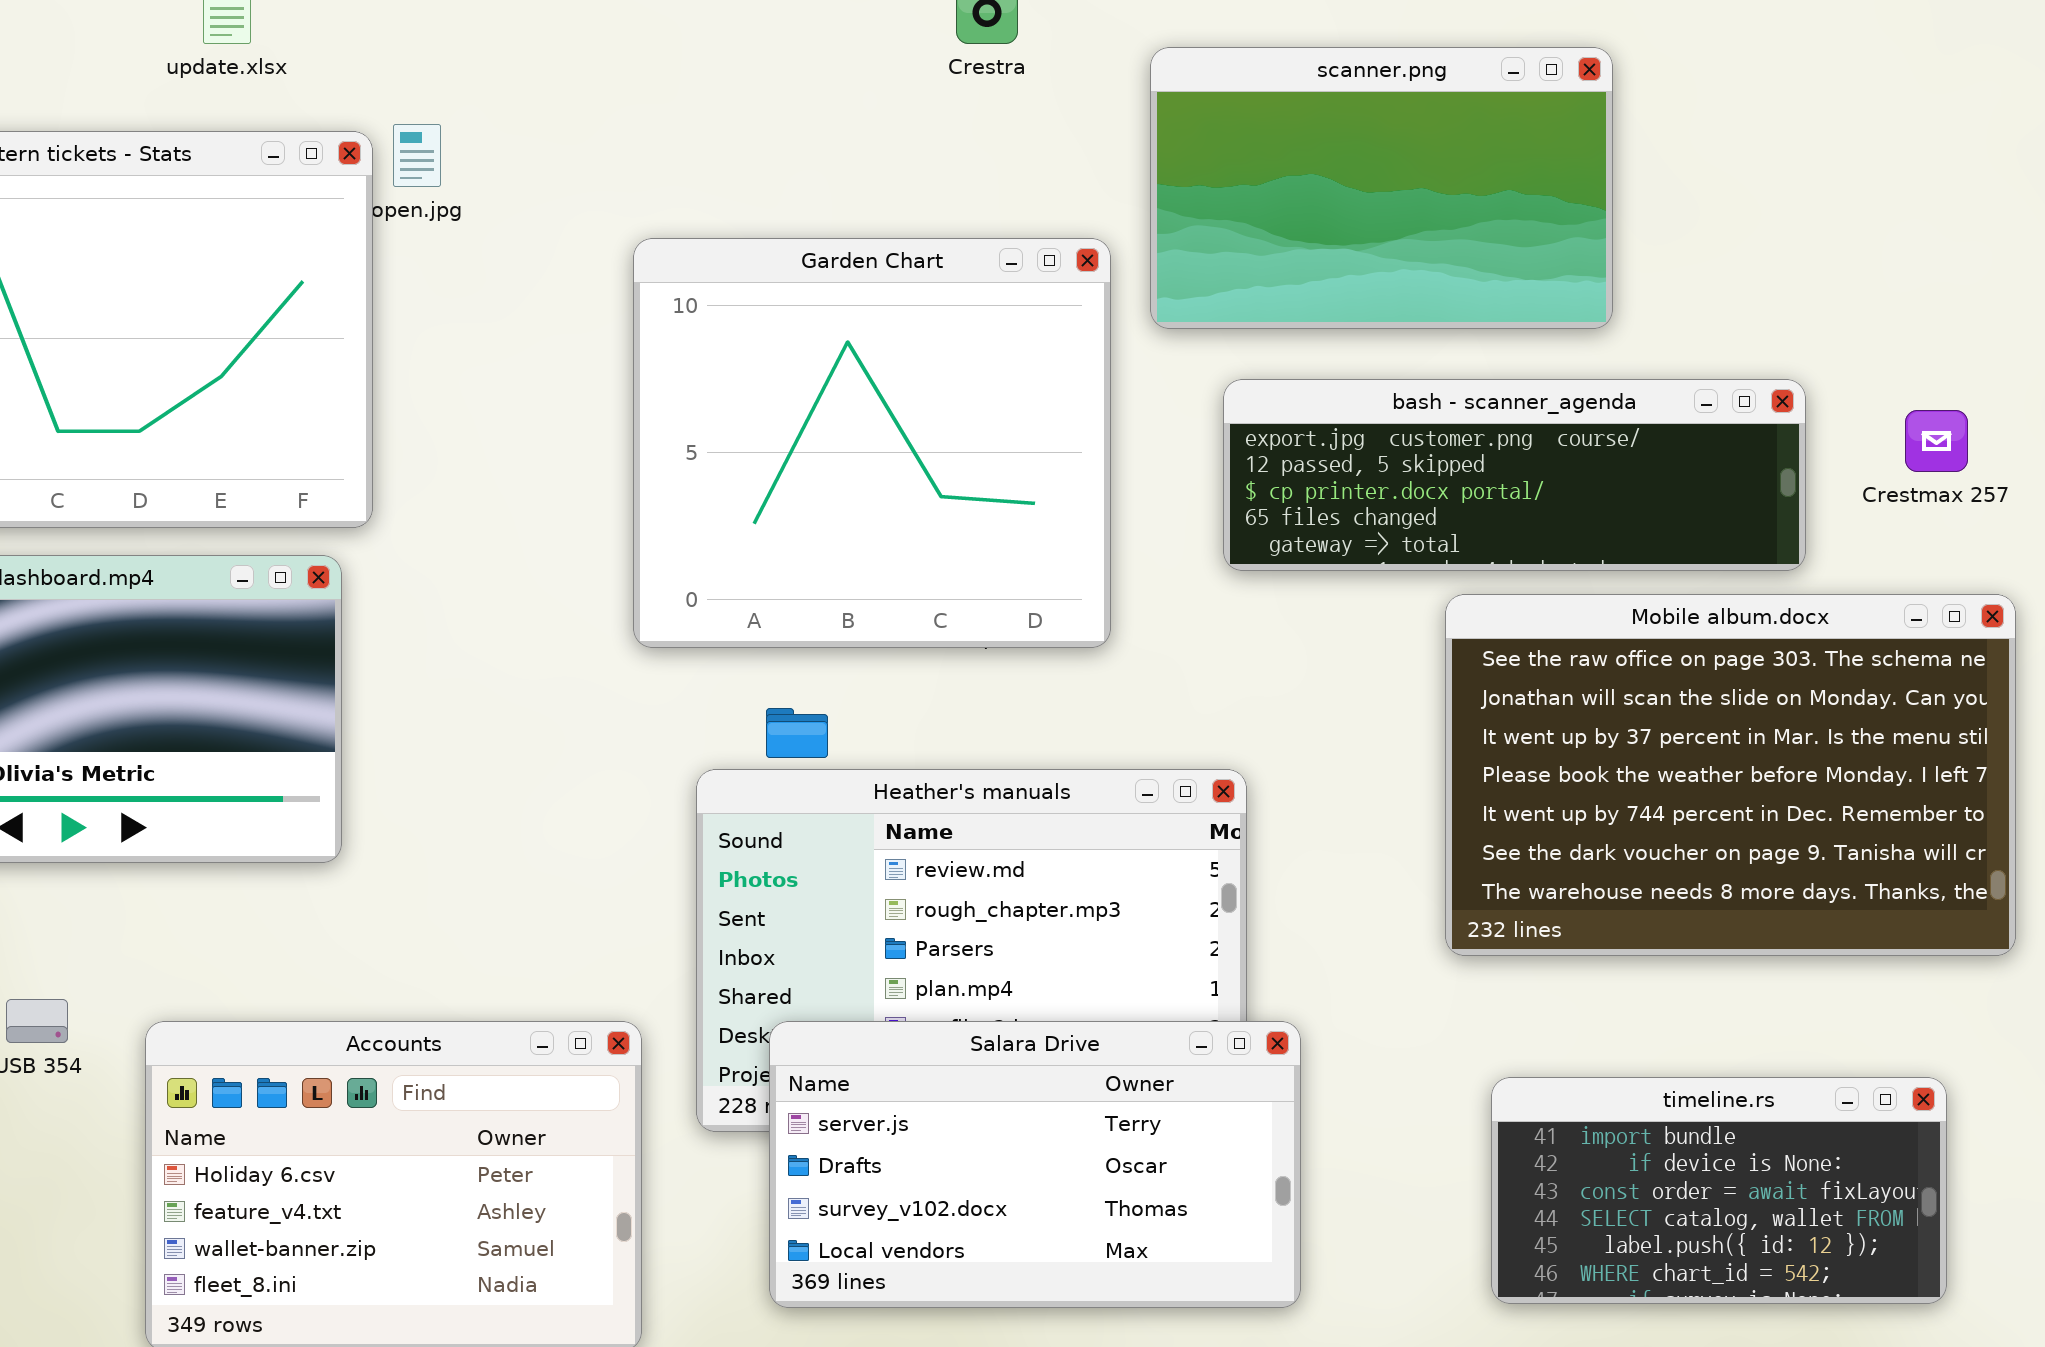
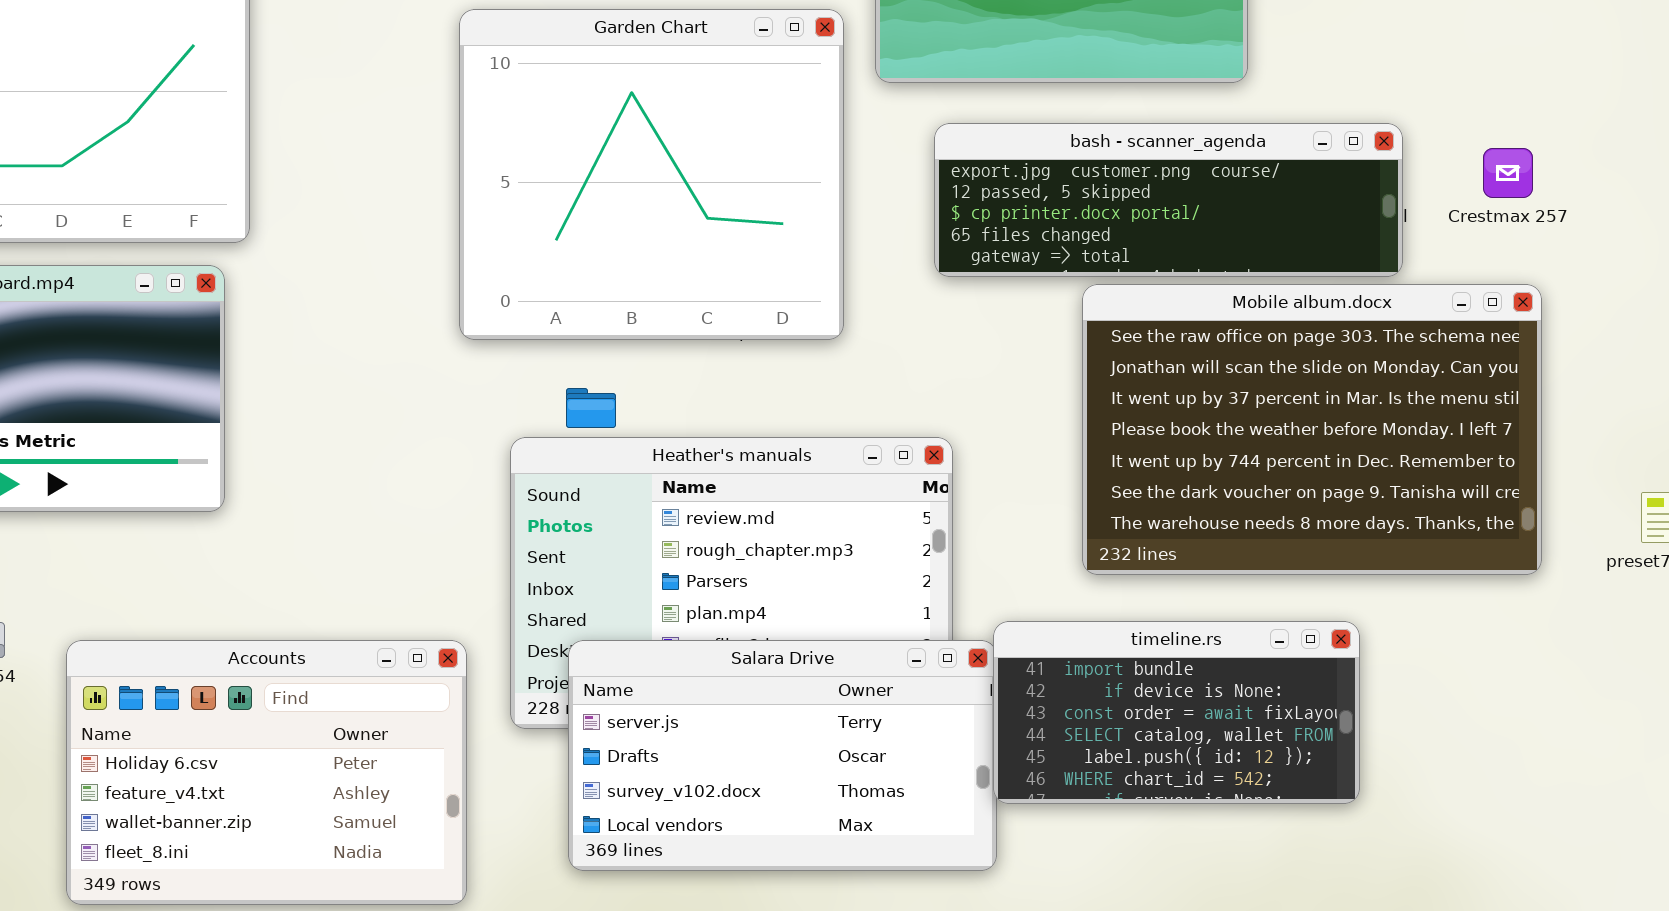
Mobile album.docx: [1445,594,2016,956] -> [1082,284,1542,575], moved
timeline.rs: [1491,1077,1947,1304] -> [993,621,1360,804], moved

